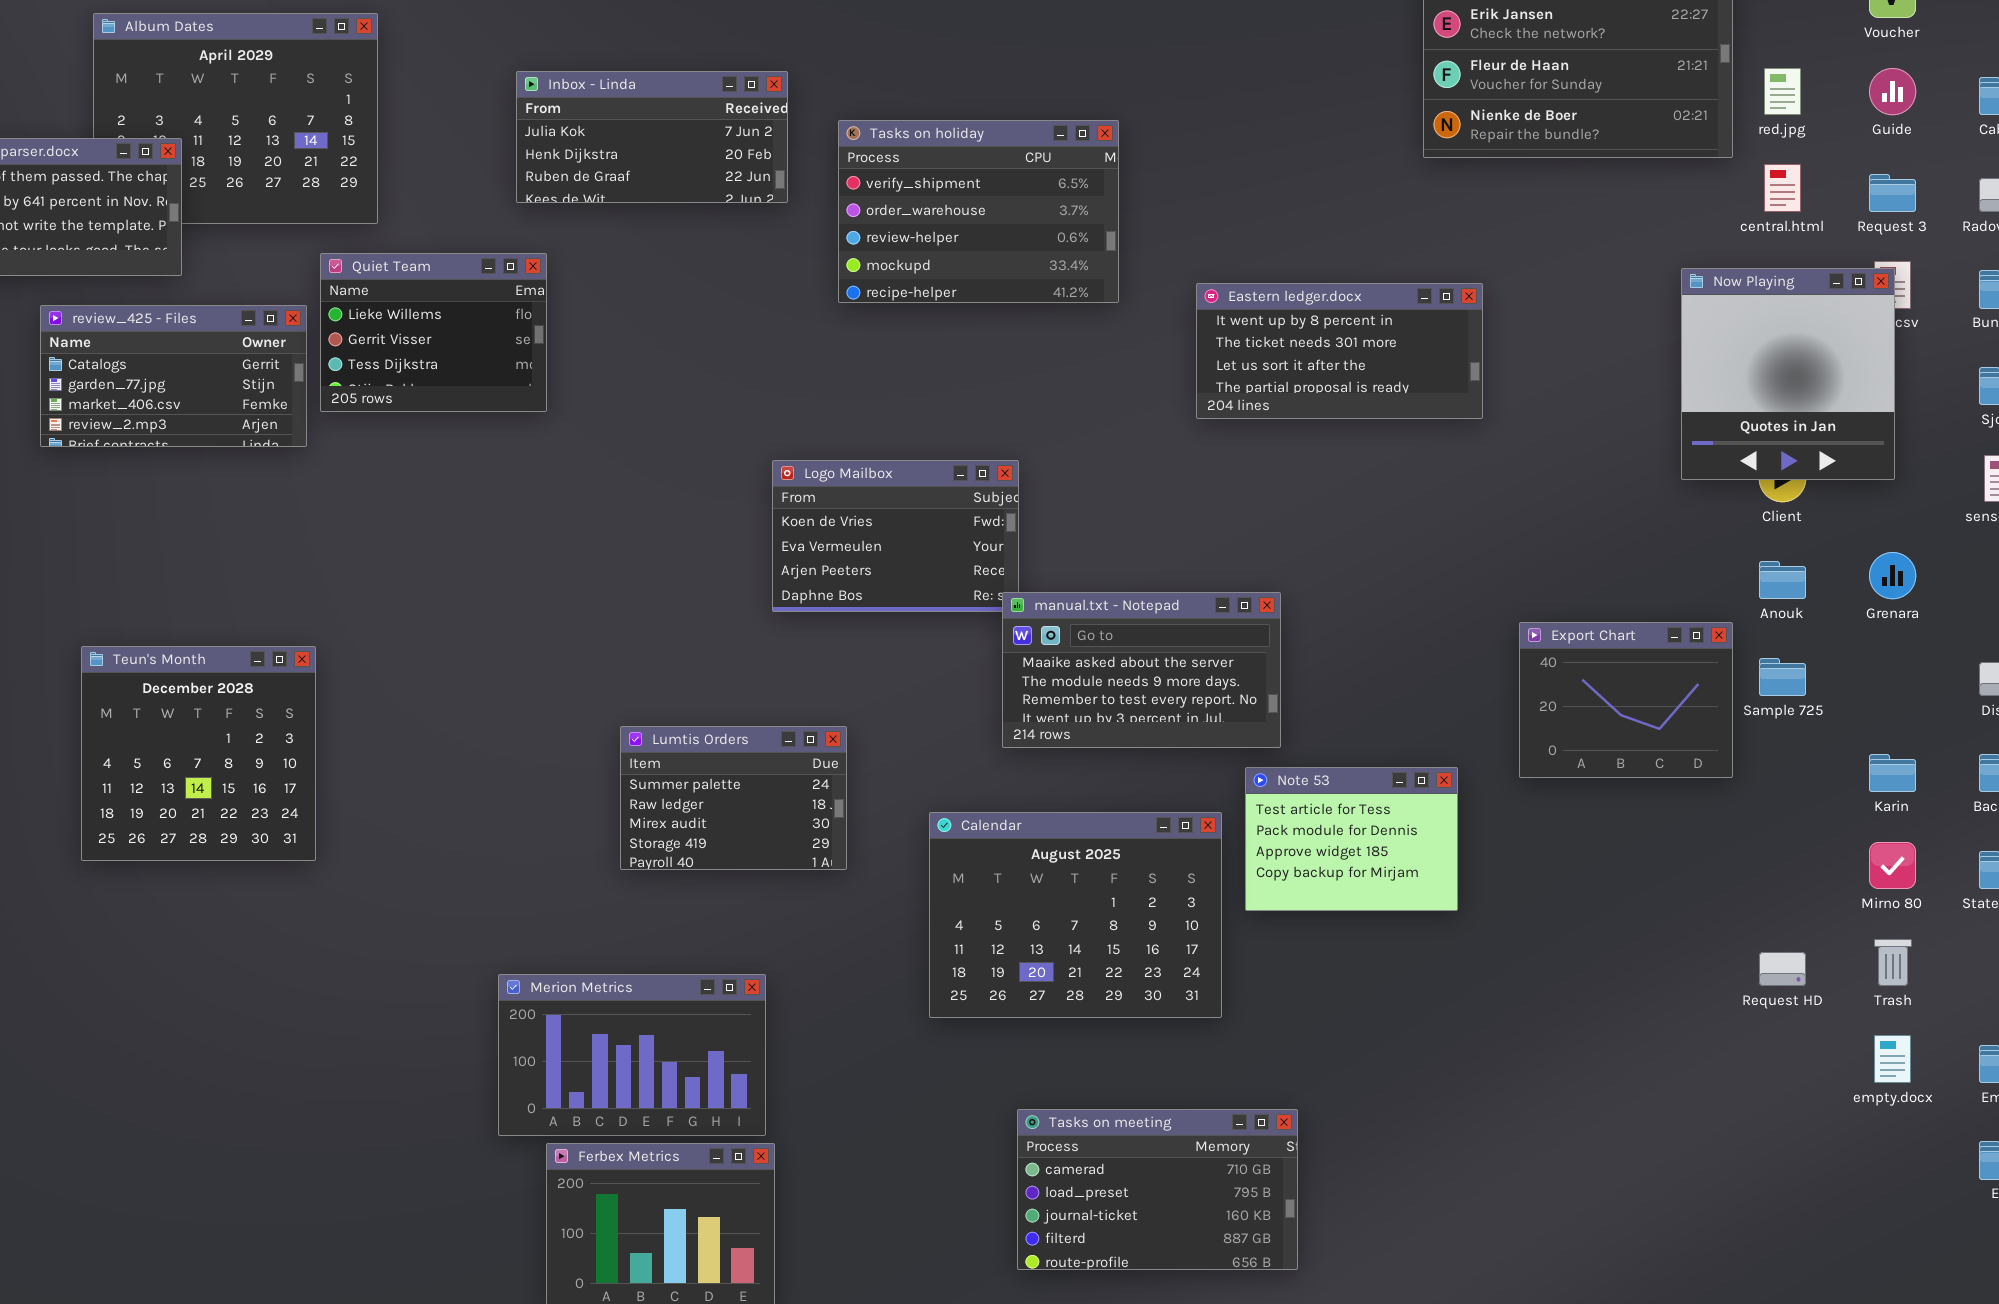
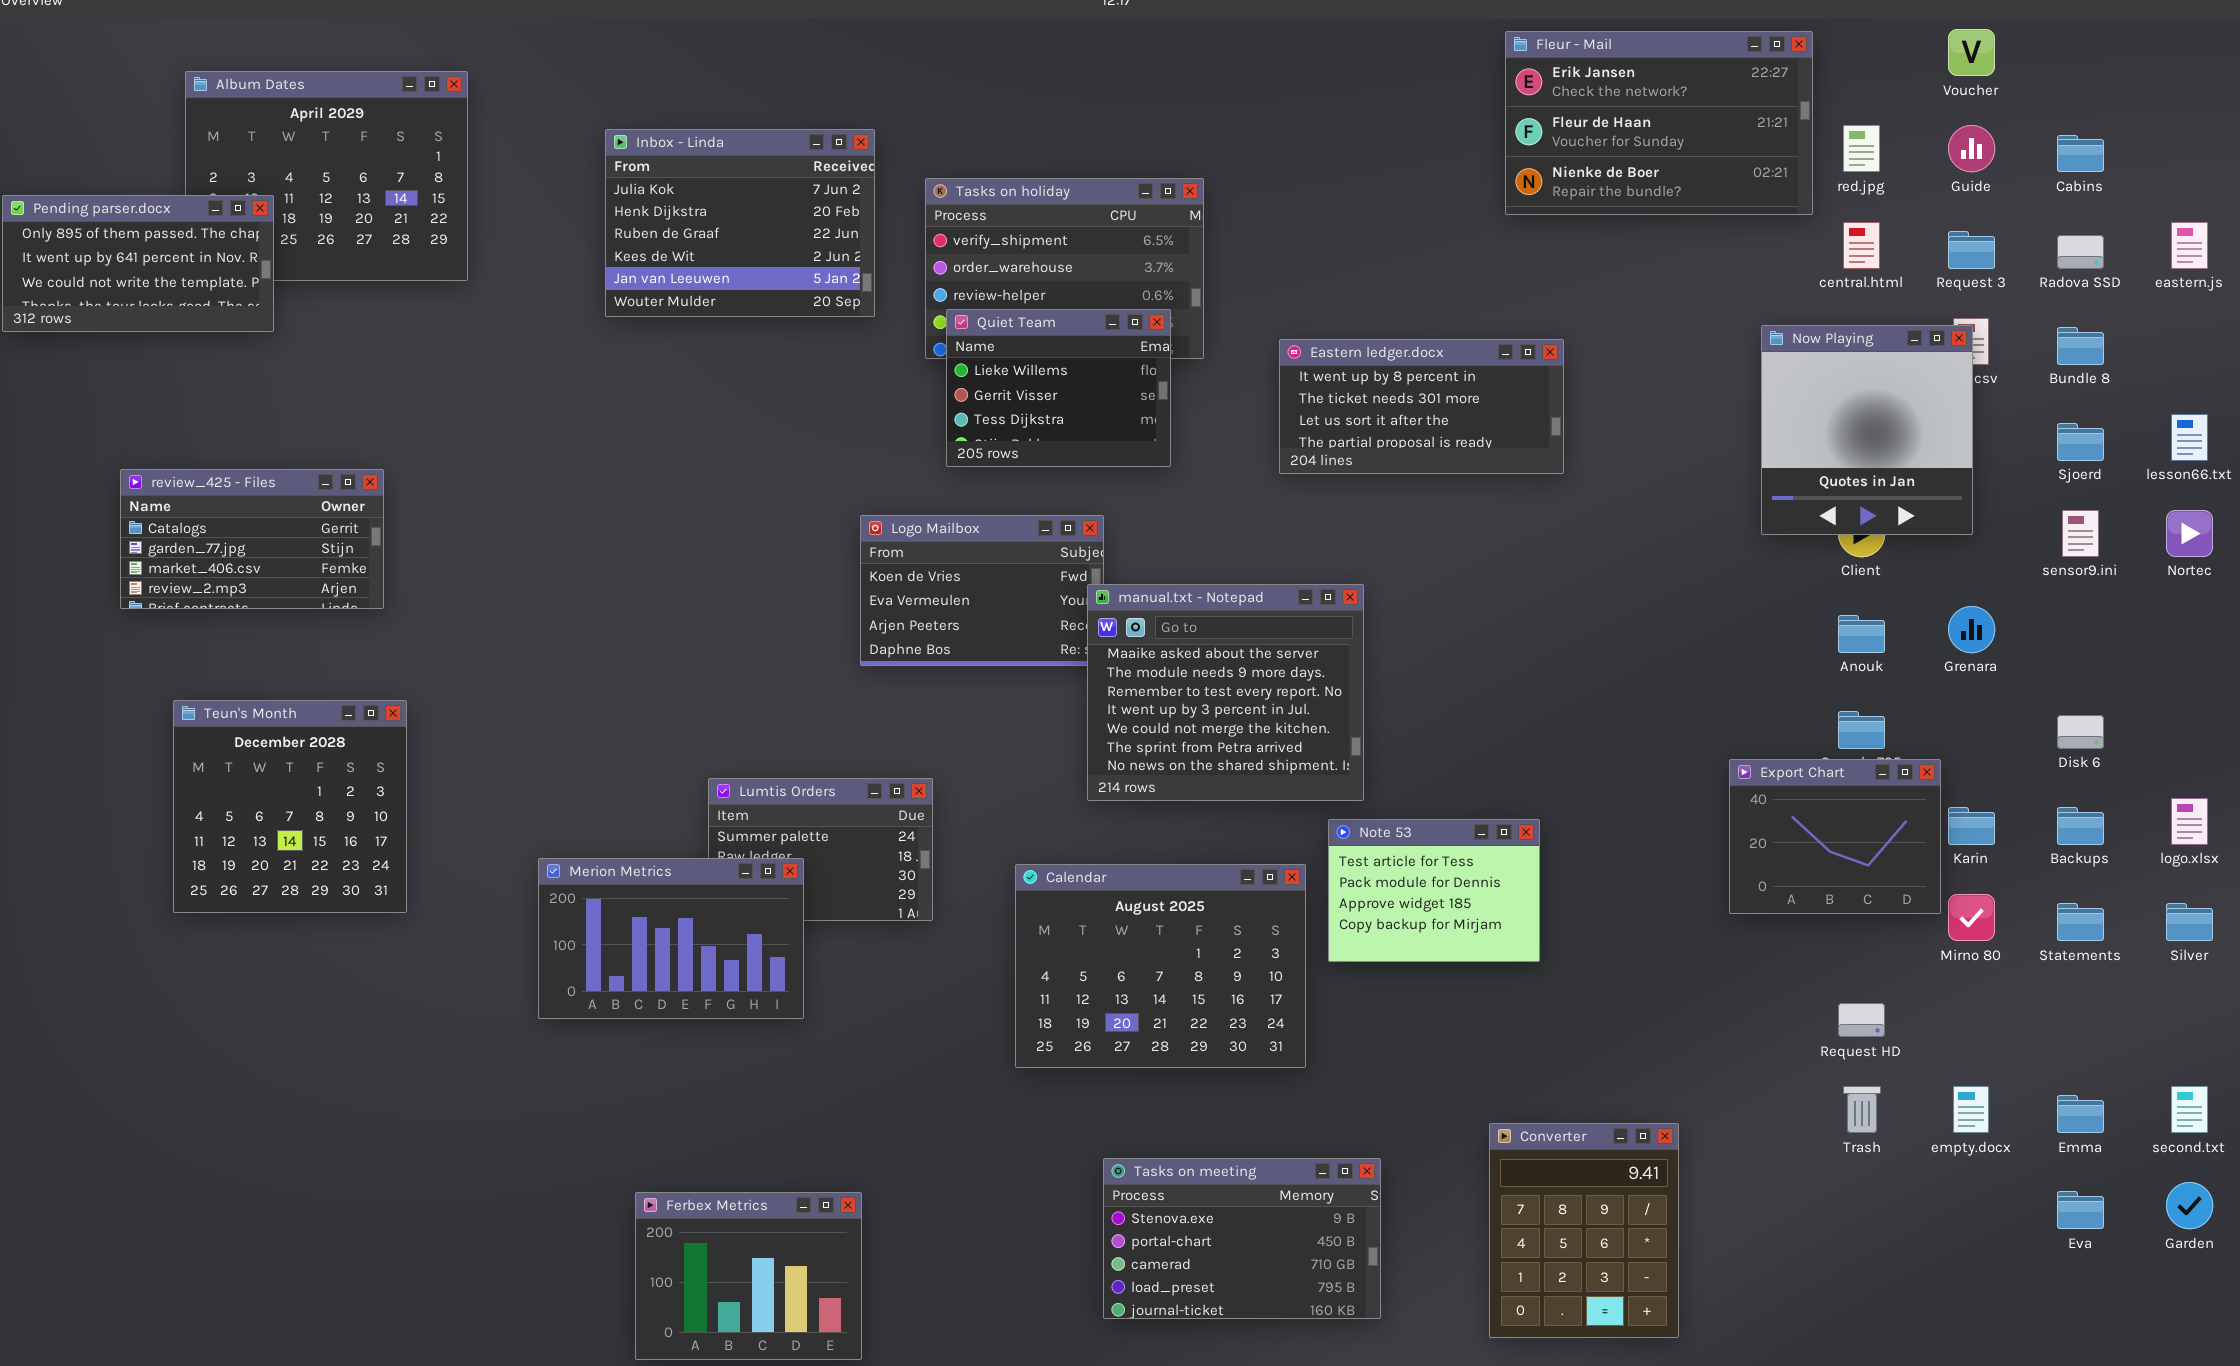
Inbox - Linda: [516,71,788,203] -> [605,129,875,317], resized
Quiet Team: [320,253,547,412] -> [946,309,1171,467], moved
review_425 - Files: [40,305,307,447] -> [120,469,384,609], moved
manual.txt - Notepad: [1002,592,1281,748] -> [1087,584,1364,801], resized
Export Chart: [1519,622,1733,778] -> [1729,759,1941,914], moved
Trash: [1874,939,1912,986] -> [1843,1086,1881,1133], moved
Merion Metrics: [498,974,766,1136] -> [538,858,804,1019], moved
Converter: none -> [1489,1123,1679,1338], opened
Tasks on meeting: [1017,1109,1298,1270] -> [1103,1158,1381,1319], scrolled up 2 rows

